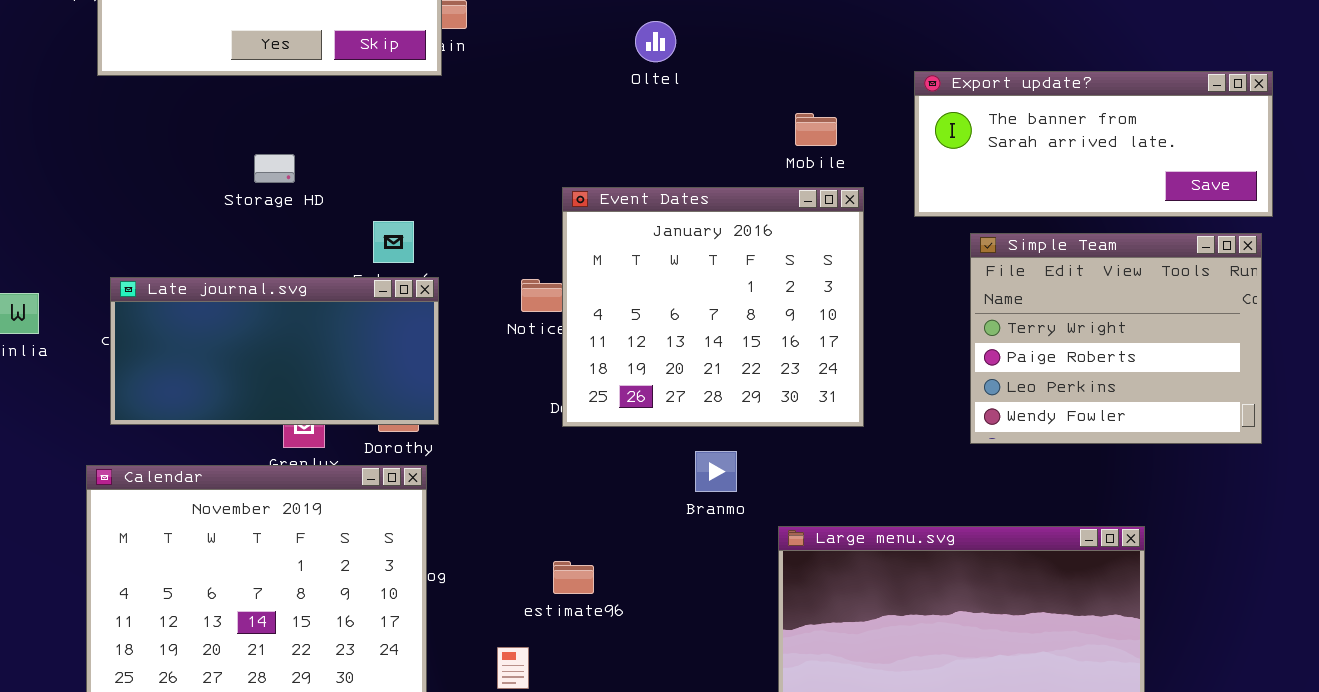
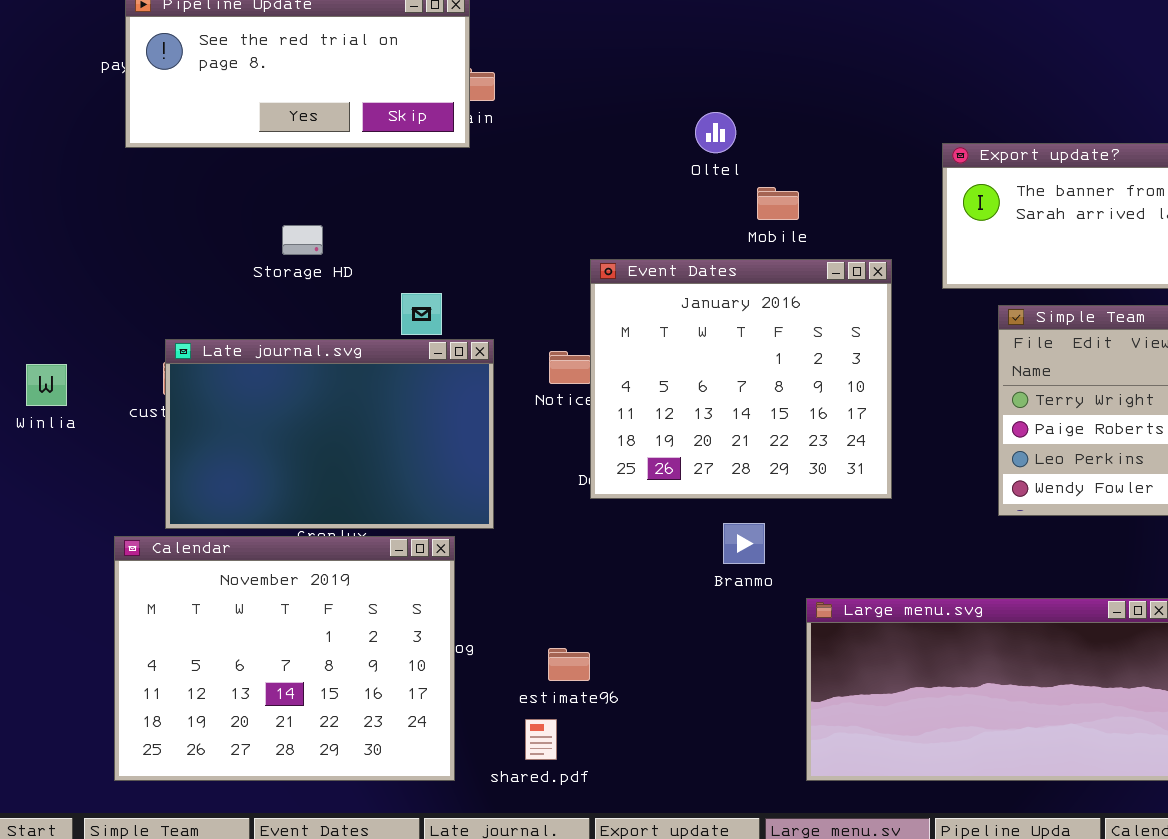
Oltel: [635,21,676,62] -> [695,112,736,153], moved
Mobile: [795,113,837,146] -> [757,187,799,220], moved
Late journal.svg: [110,277,439,425] -> [165,339,494,529], moved, resized
estimate96: [553,561,594,594] -> [548,648,590,681], moved

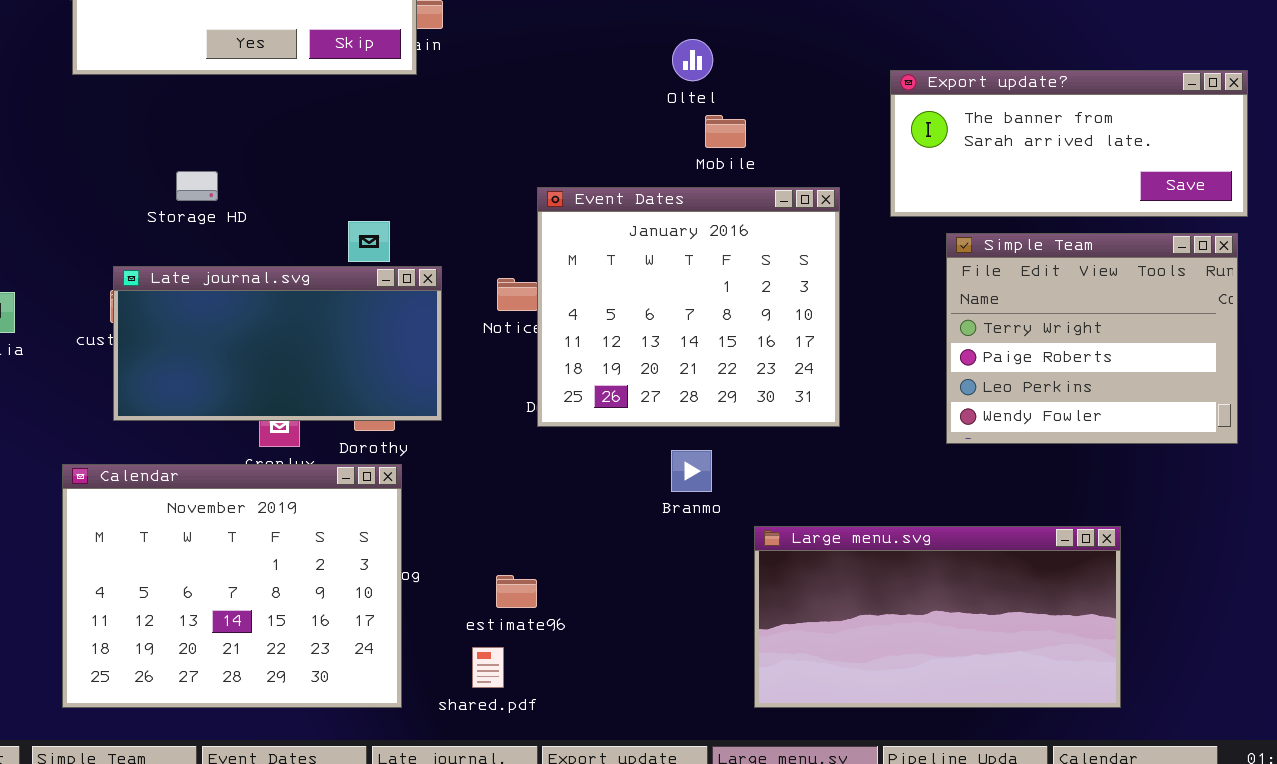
Oltel: [695,112,736,153] -> [672,39,713,81], moved
Storage HD: [282,225,323,255] -> [176,171,218,201], moved
Late journal.svg: [165,339,494,529] -> [113,266,442,421], resized

